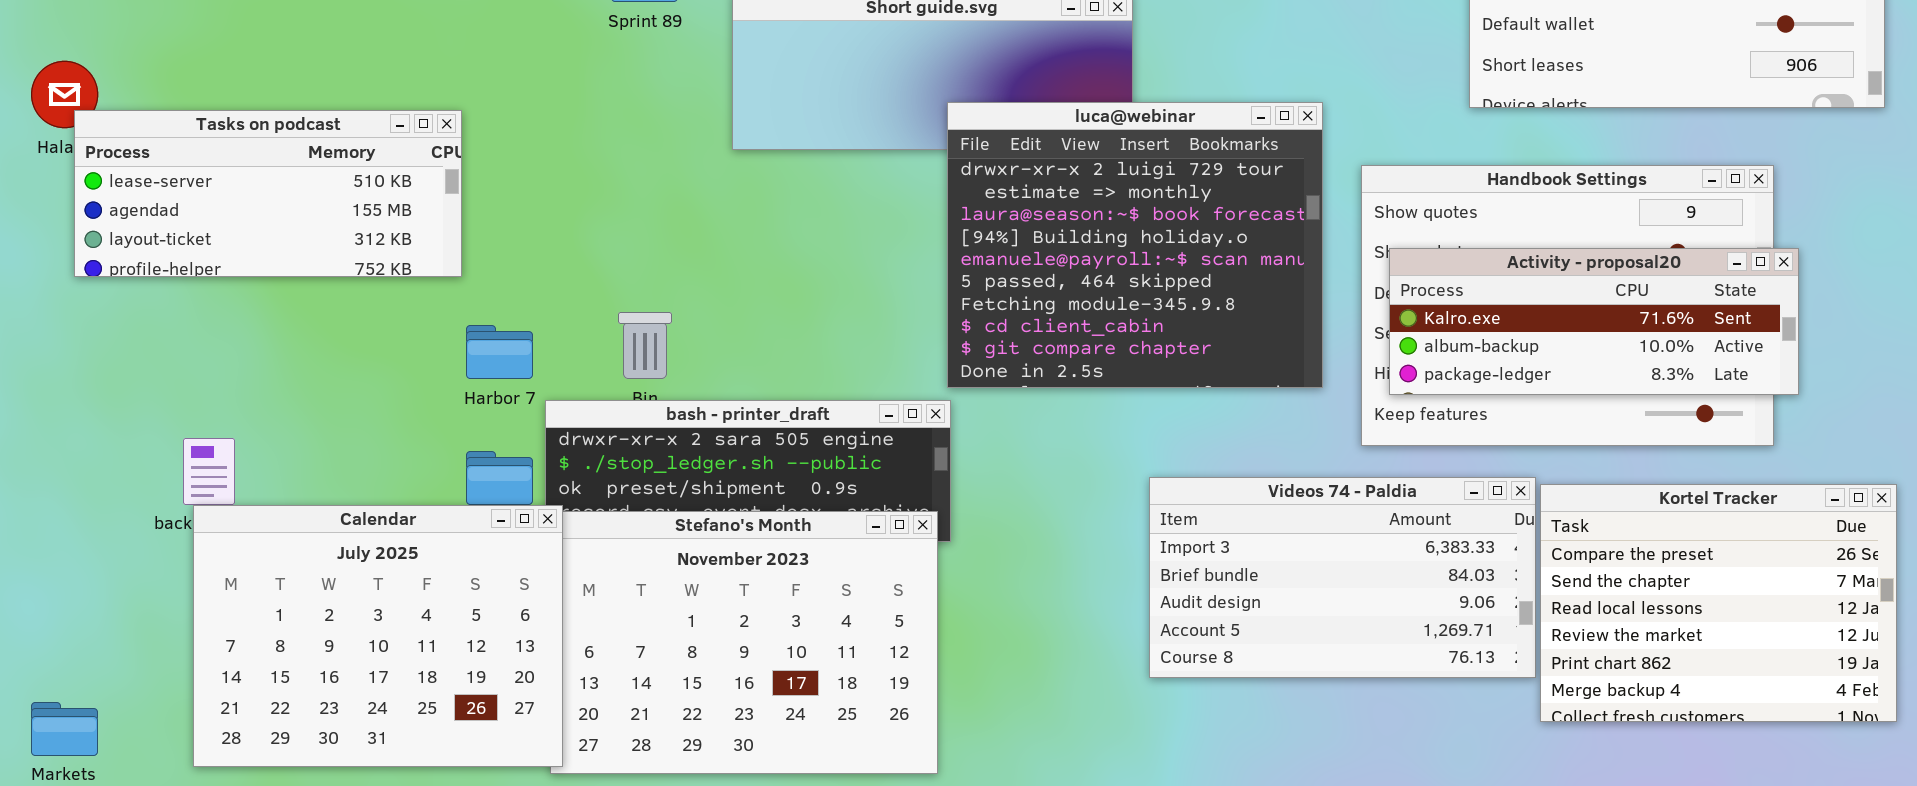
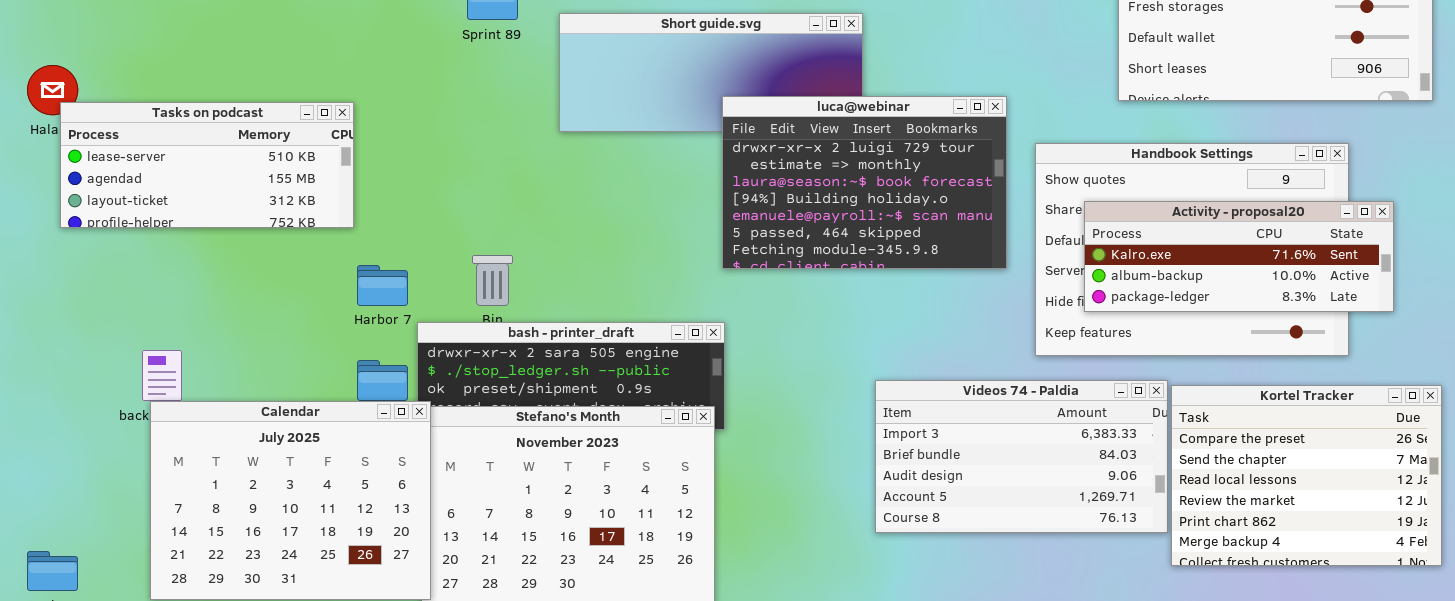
luca@webinar: [947,102,1323,388] -> [722,96,1007,269], resized
Activity - proposal20: [1389,248,1799,395] -> [1084,201,1394,312], moved

